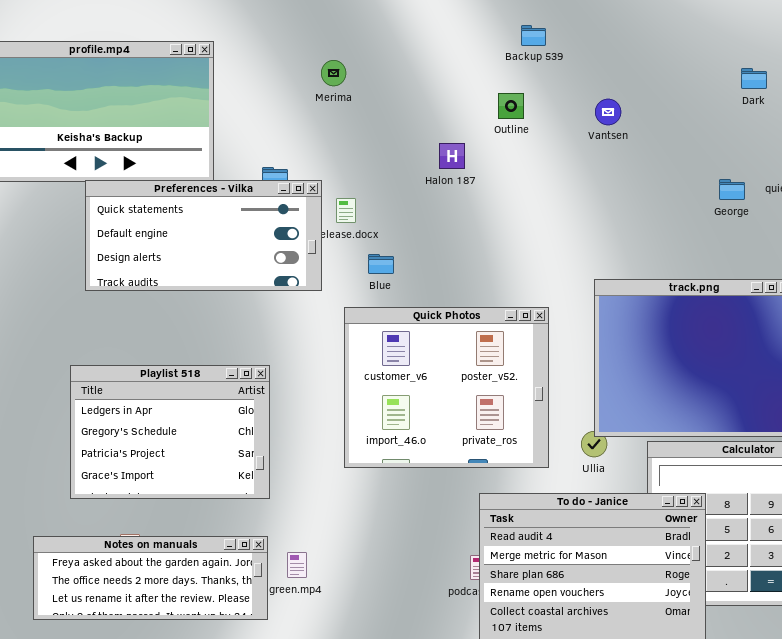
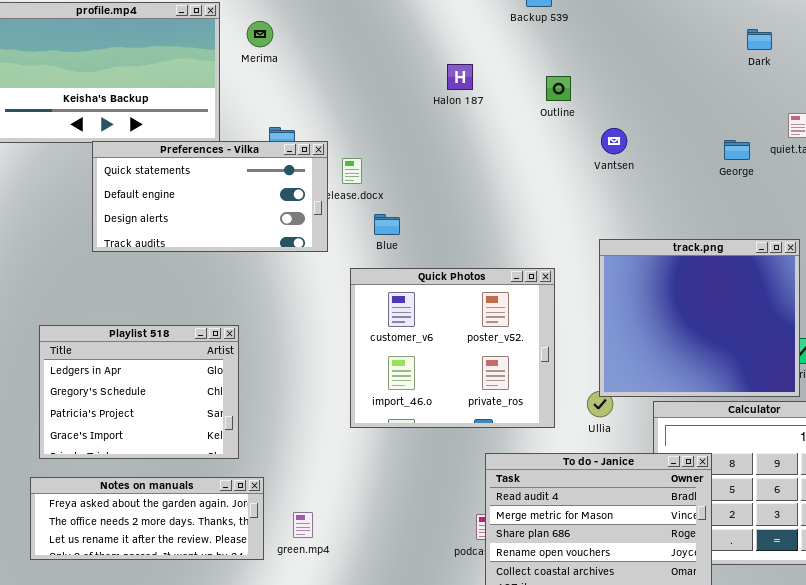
Merima: [321,60,346,86] -> [247,21,273,47], moved
Outline: [498,93,524,119] -> [546,76,571,101], moved
Vantsen: [595,99,621,125] -> [601,128,627,154], moved
Halon 187: [439,143,465,169] -> [447,64,473,90], moved
Playlist 518: [70,365,270,499] -> [39,325,239,459], moved
Notes on manuals: [33,536,268,620] -> [30,477,264,560], moved

